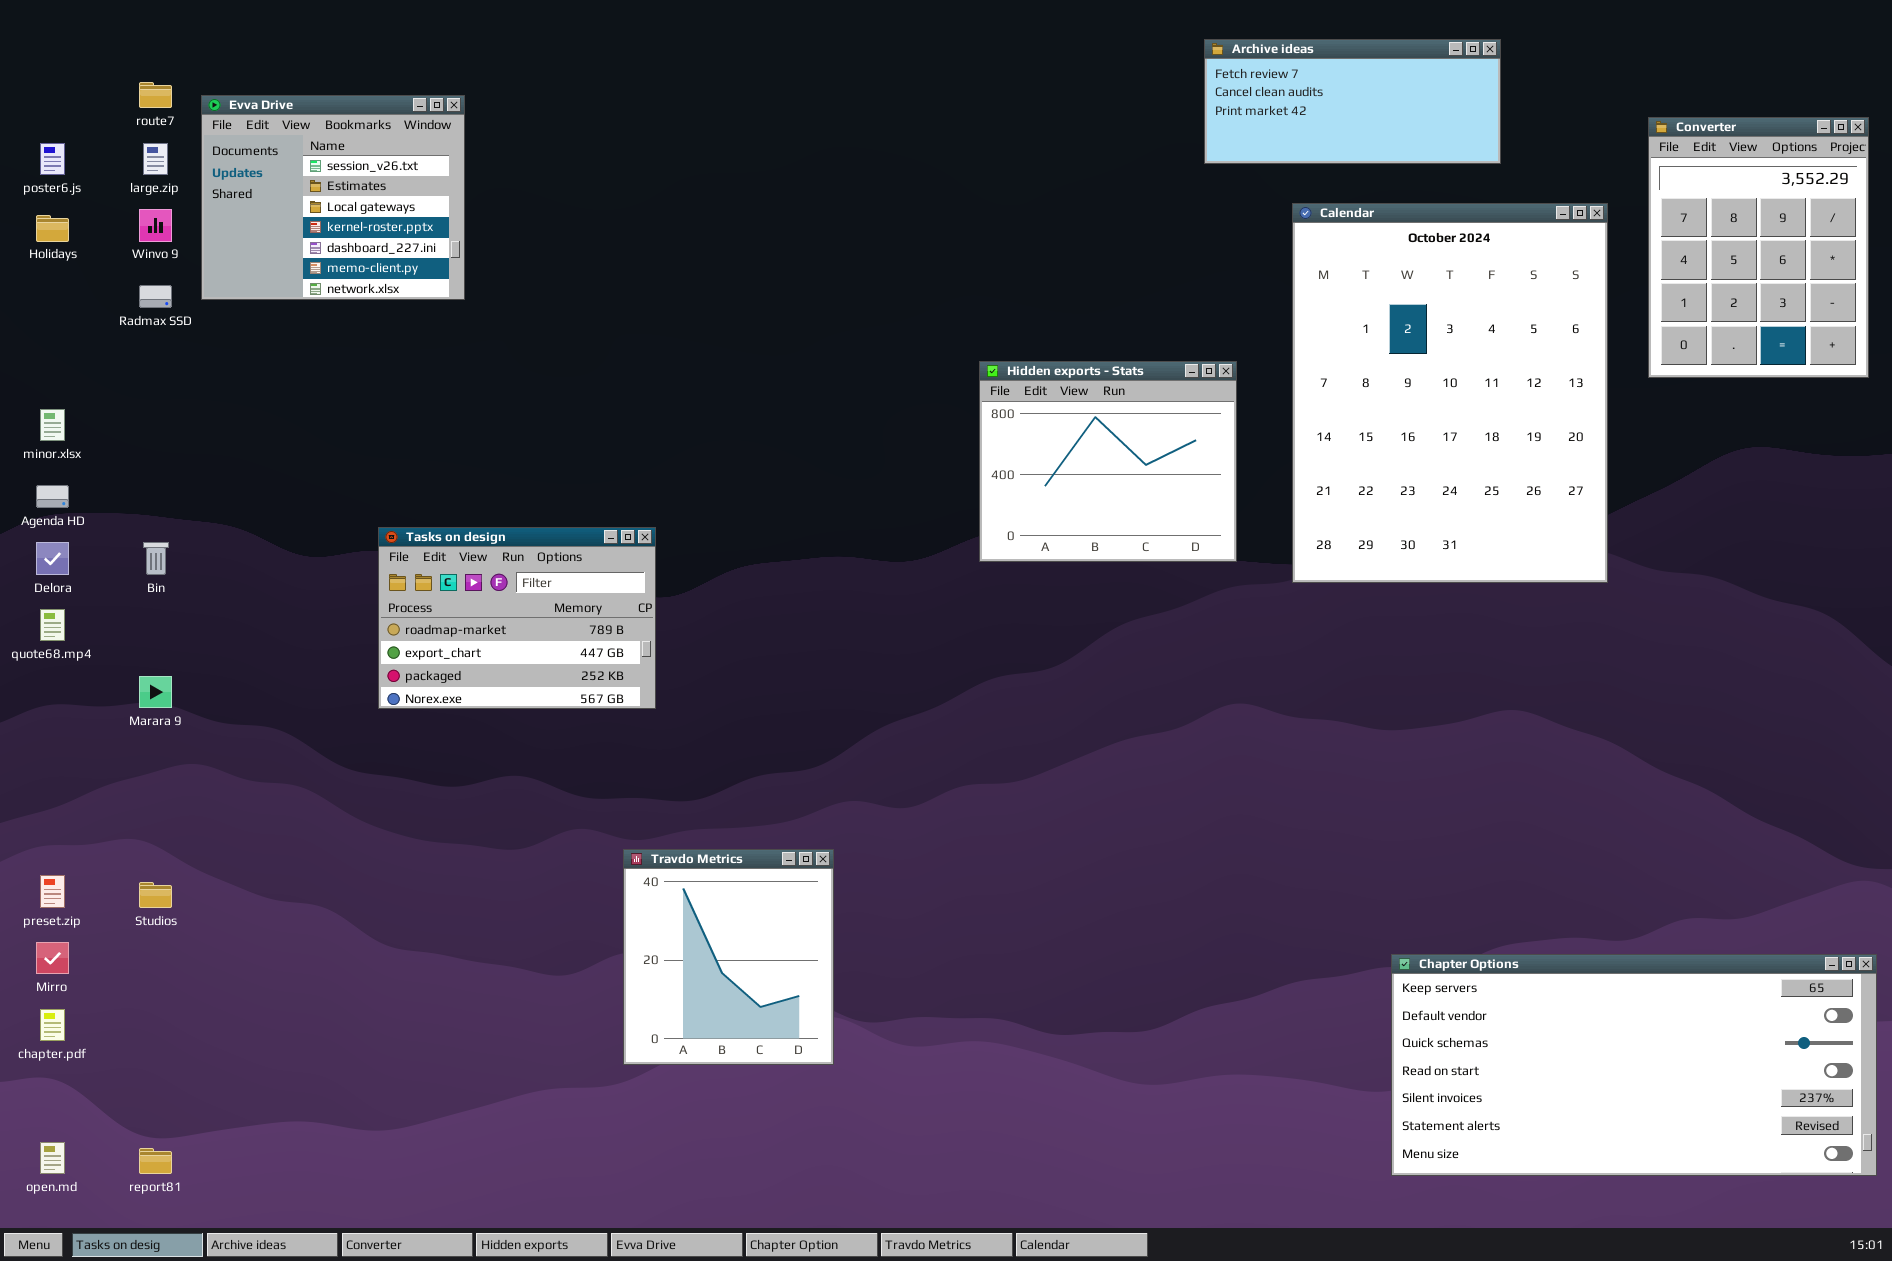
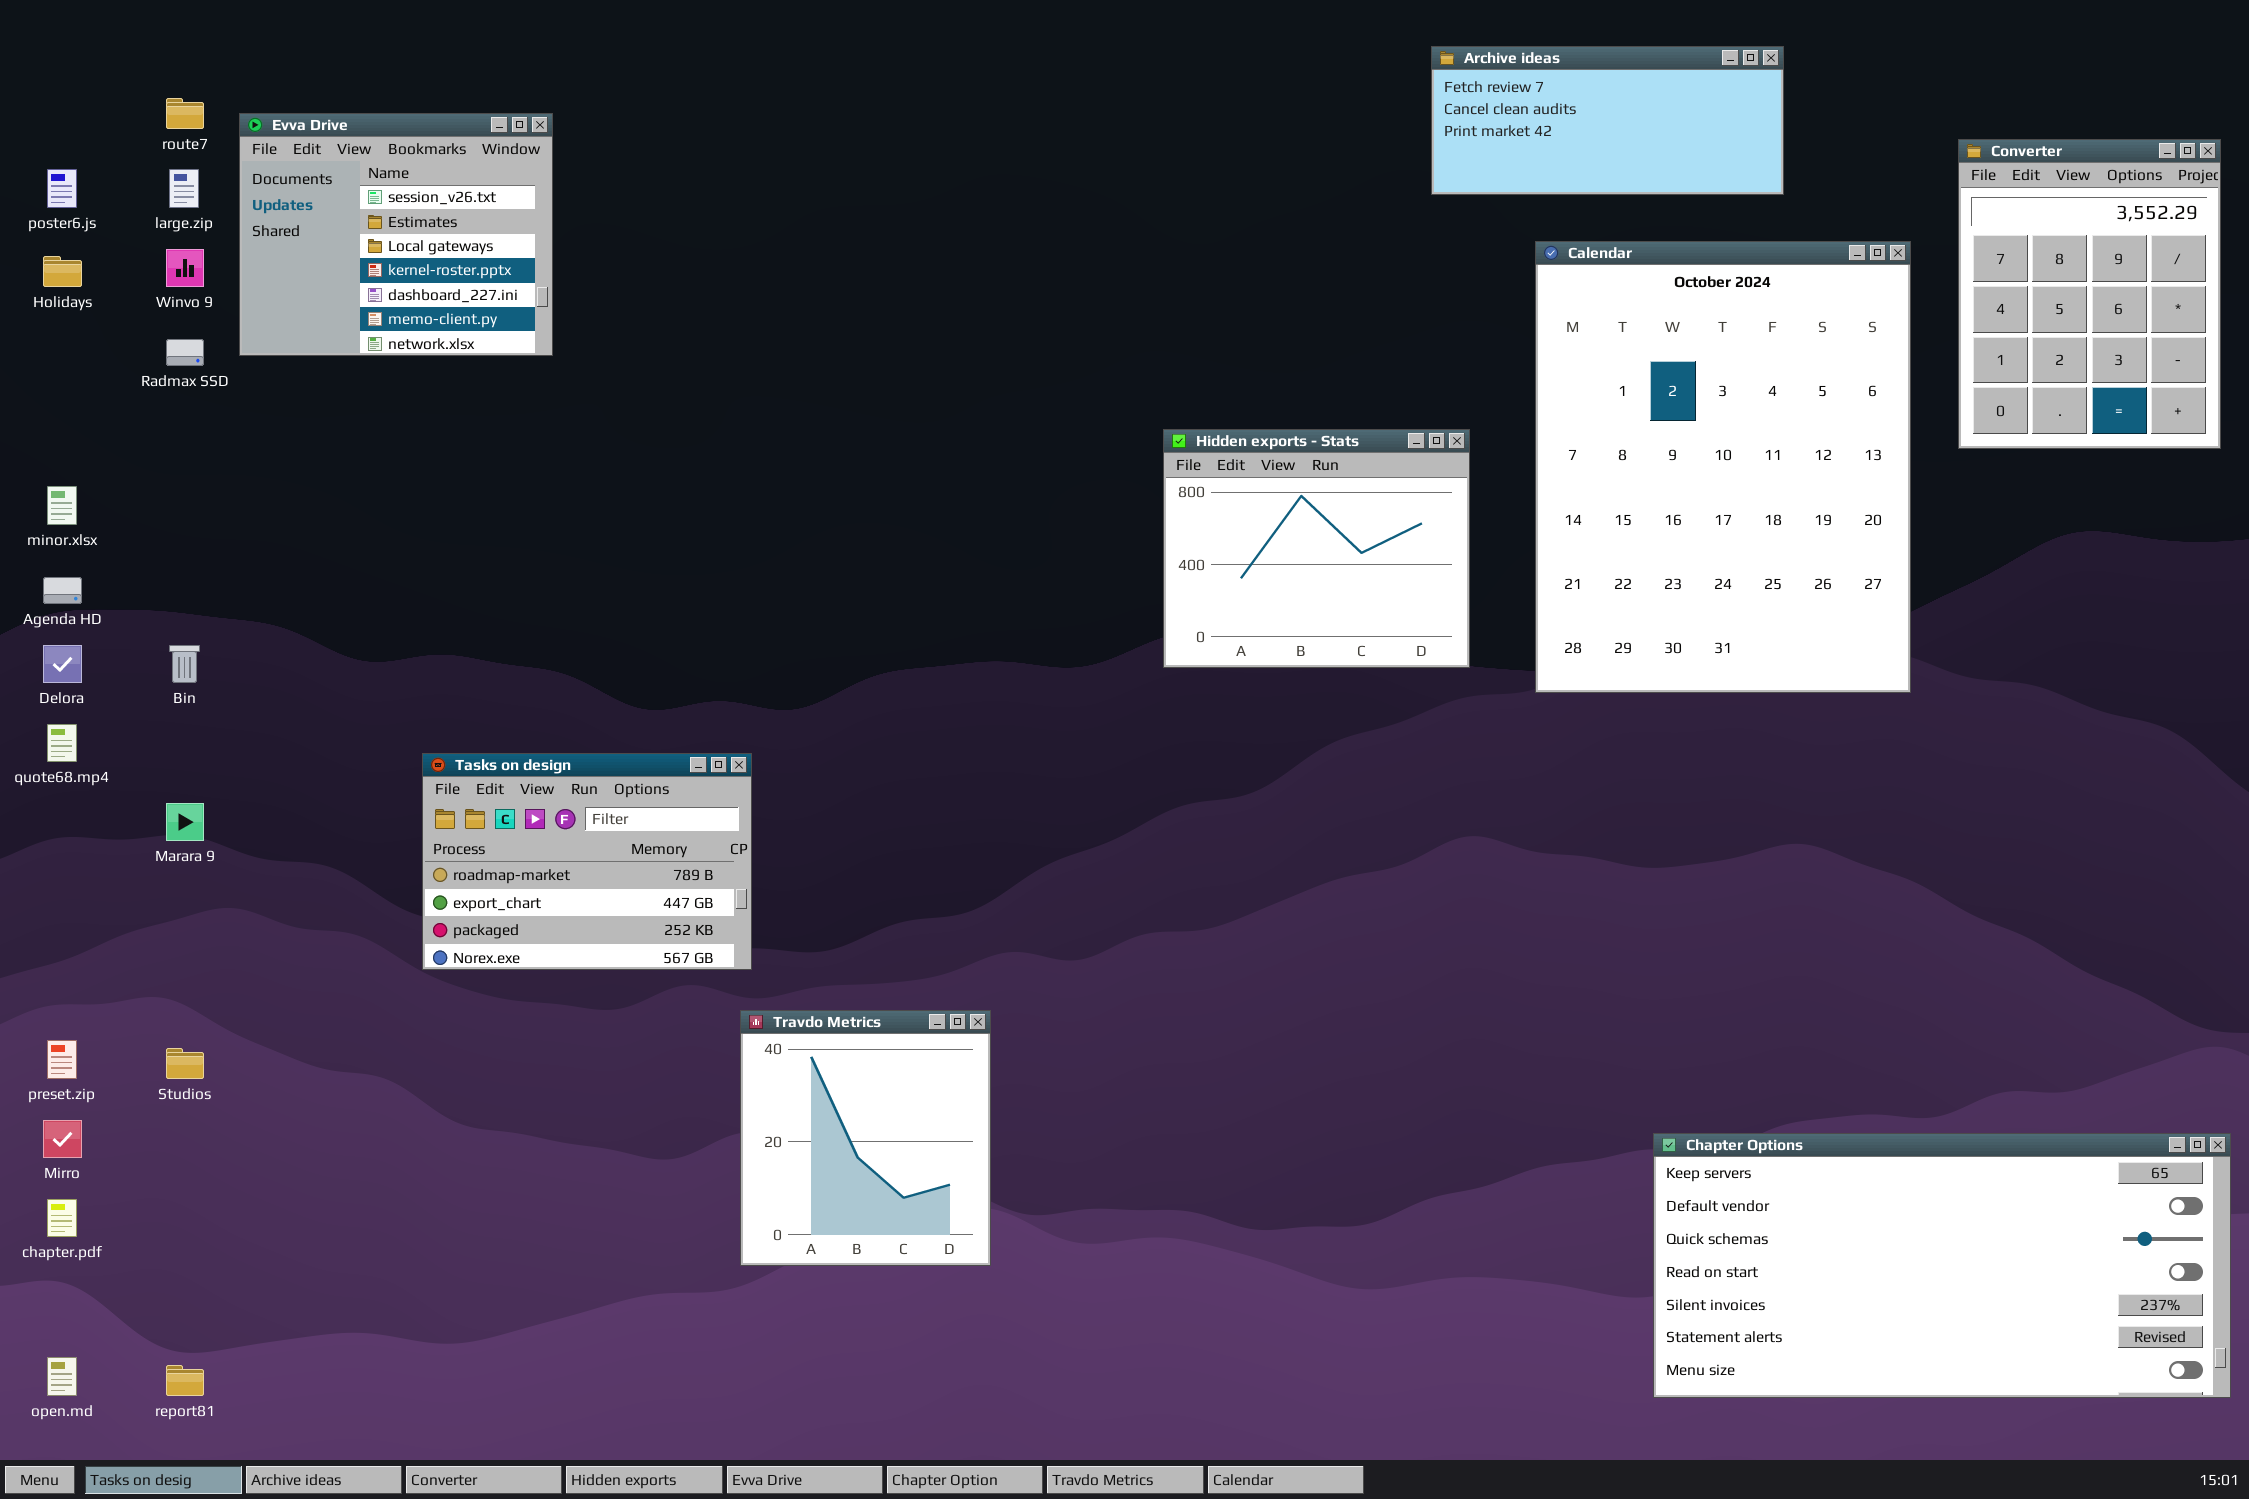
Tasks on design: [378,527,656,709] -> [422,753,752,970], moved

